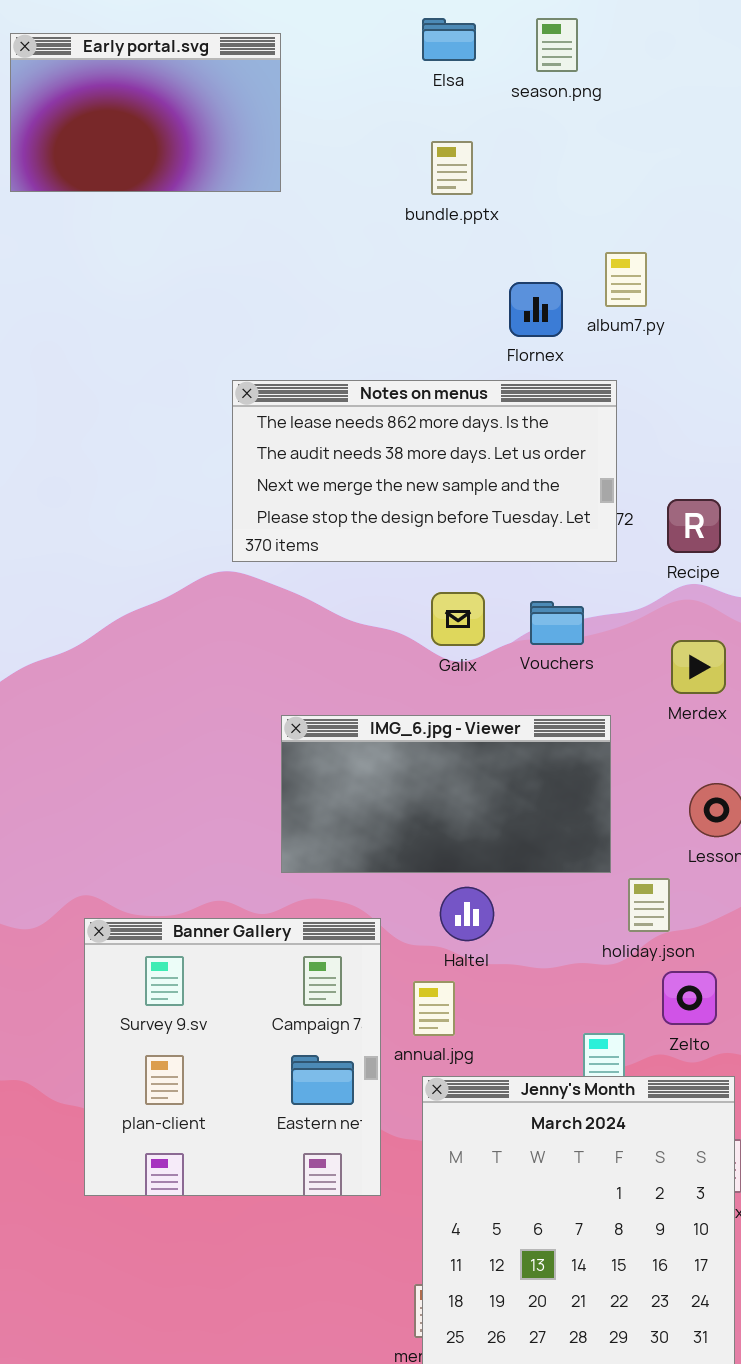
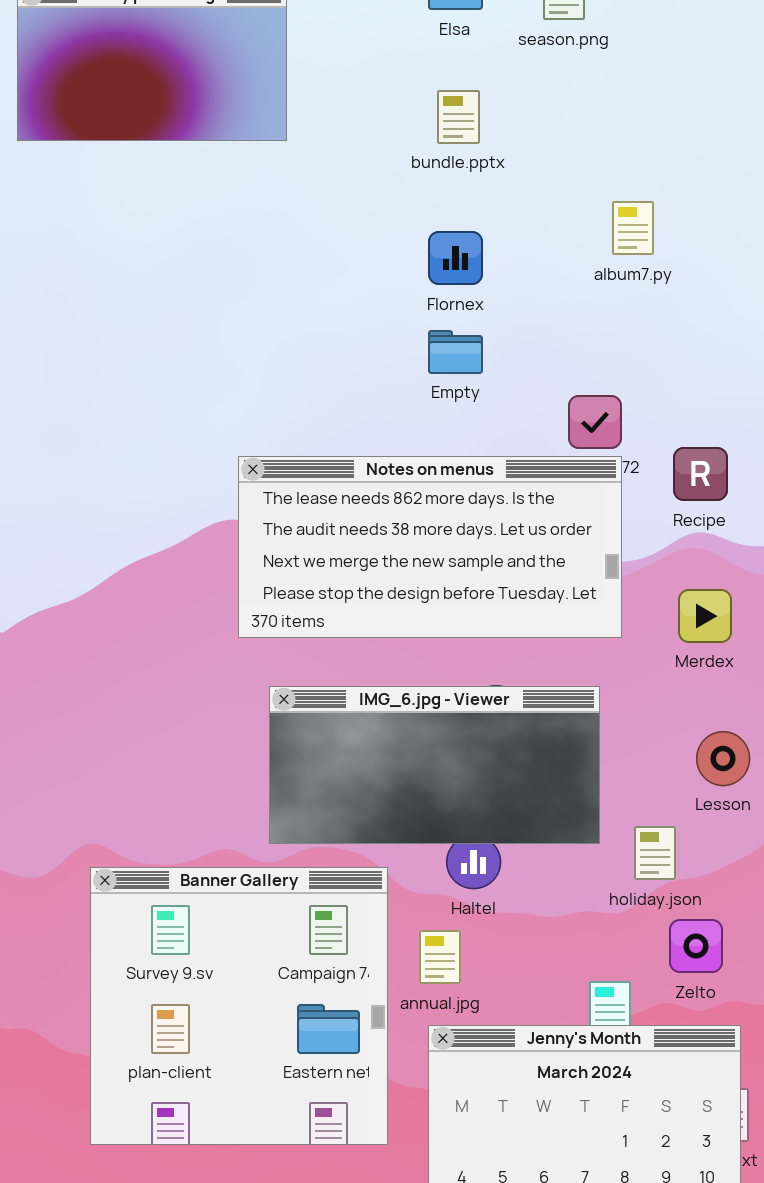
Flornex: [509,282,563,337] -> [428,231,483,285], moved
Notes on menus: [232,380,617,562] -> [238,456,622,638], moved
IMG_6.jpg - Viewer: [281,715,611,873] -> [269,686,600,844], moved

